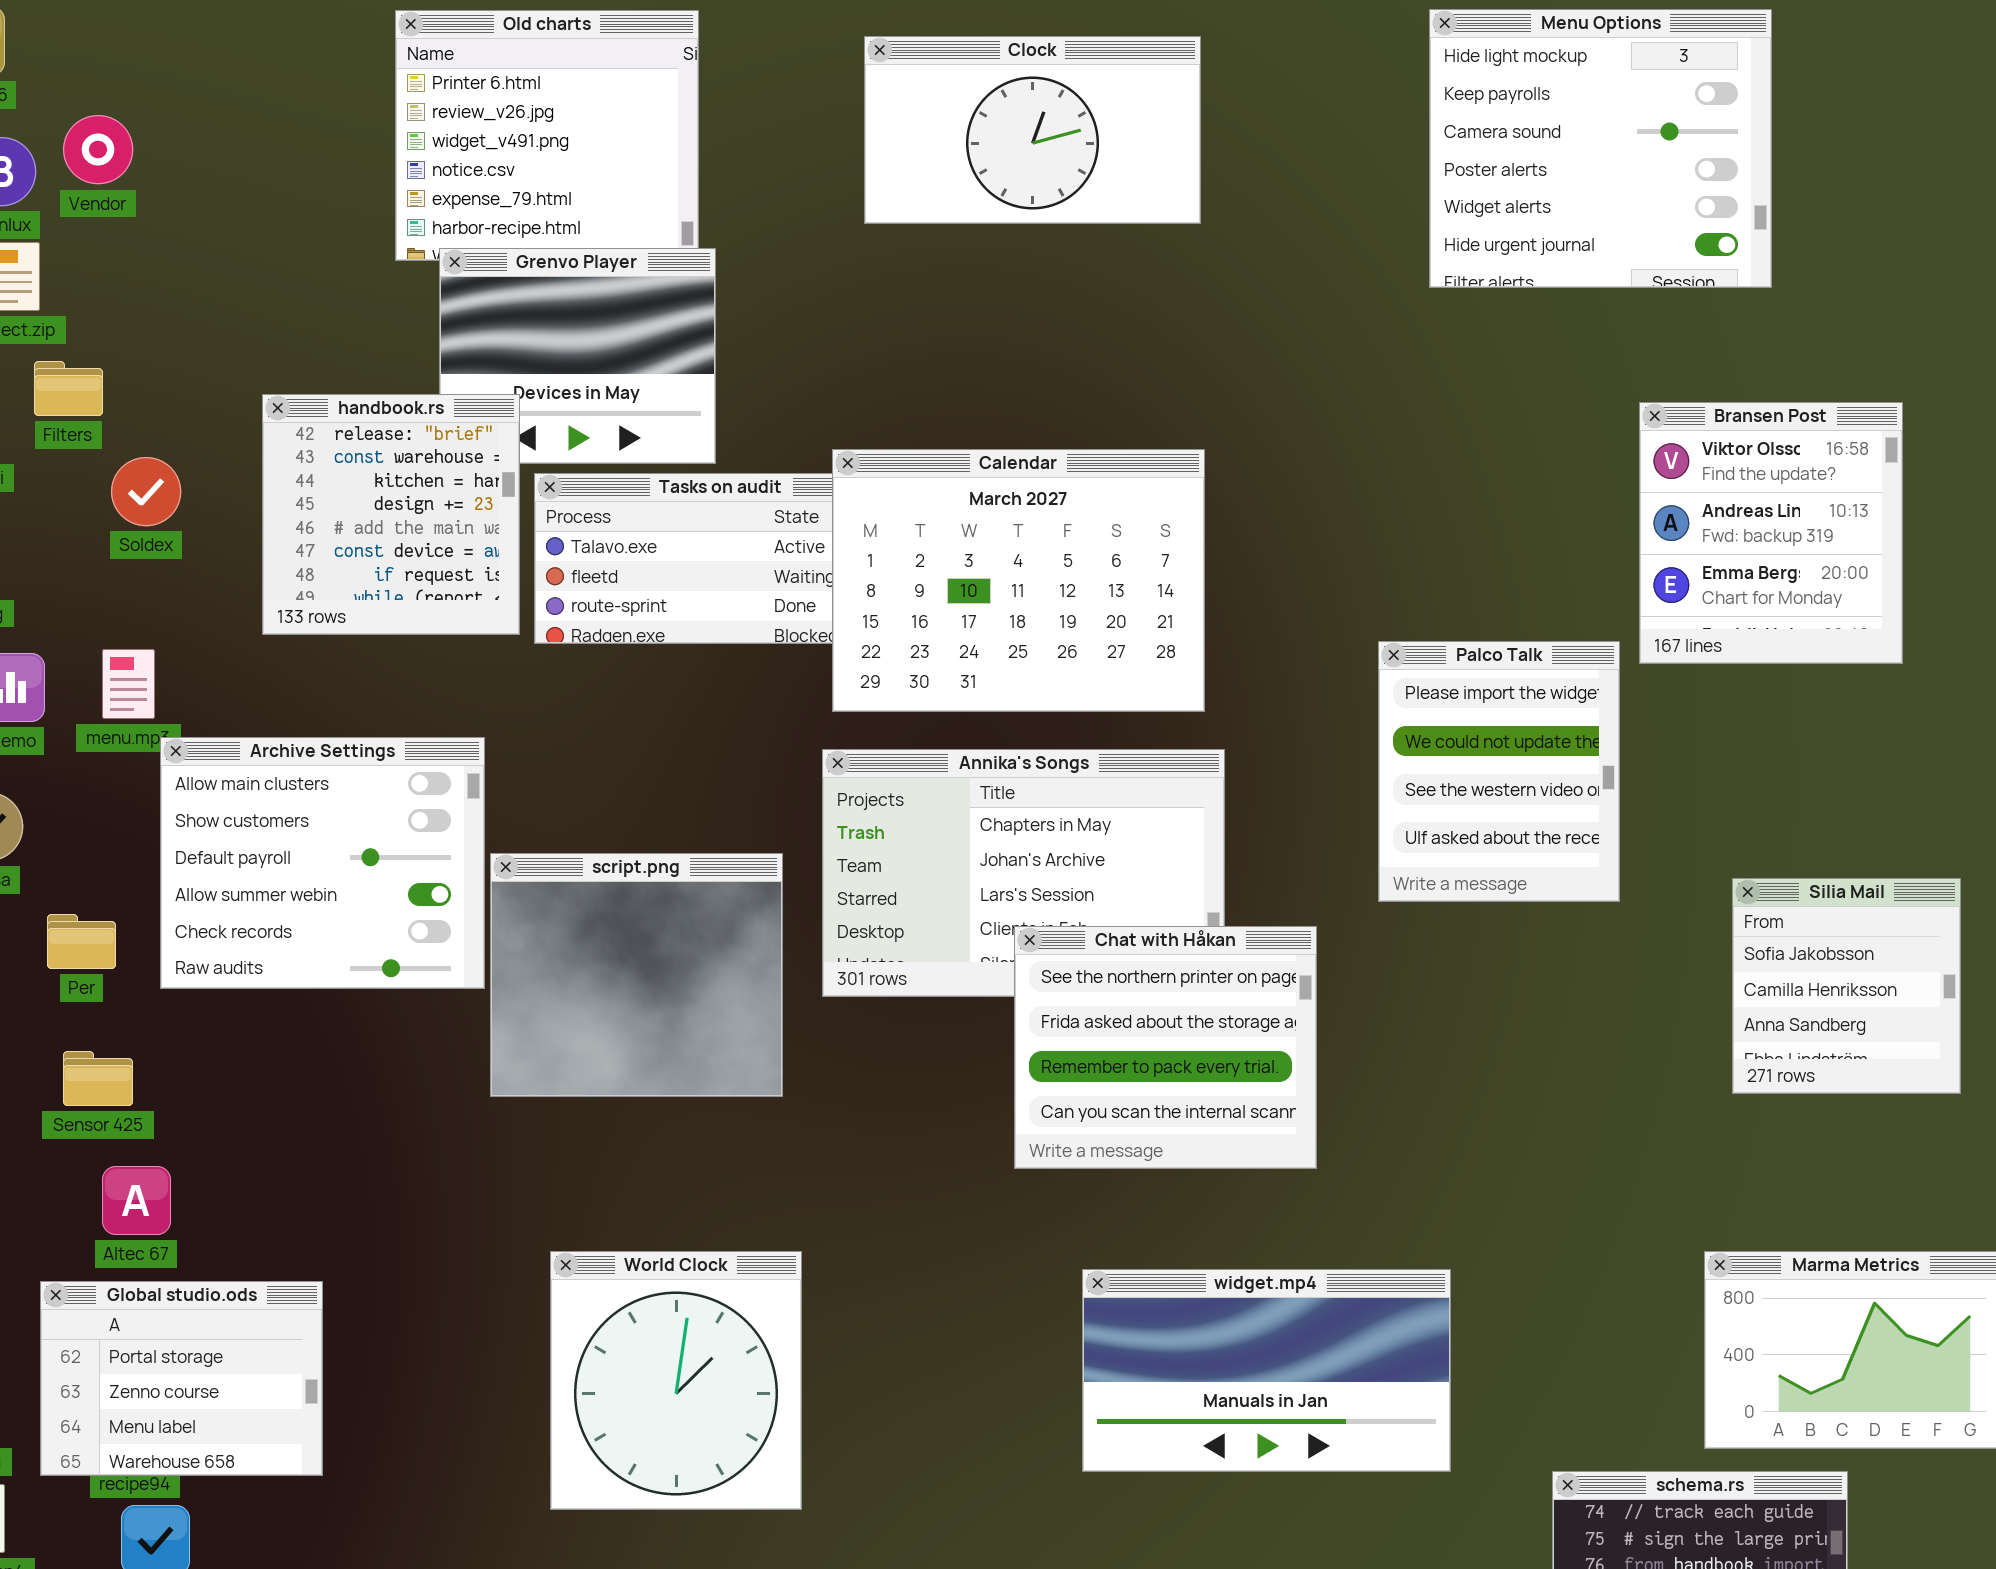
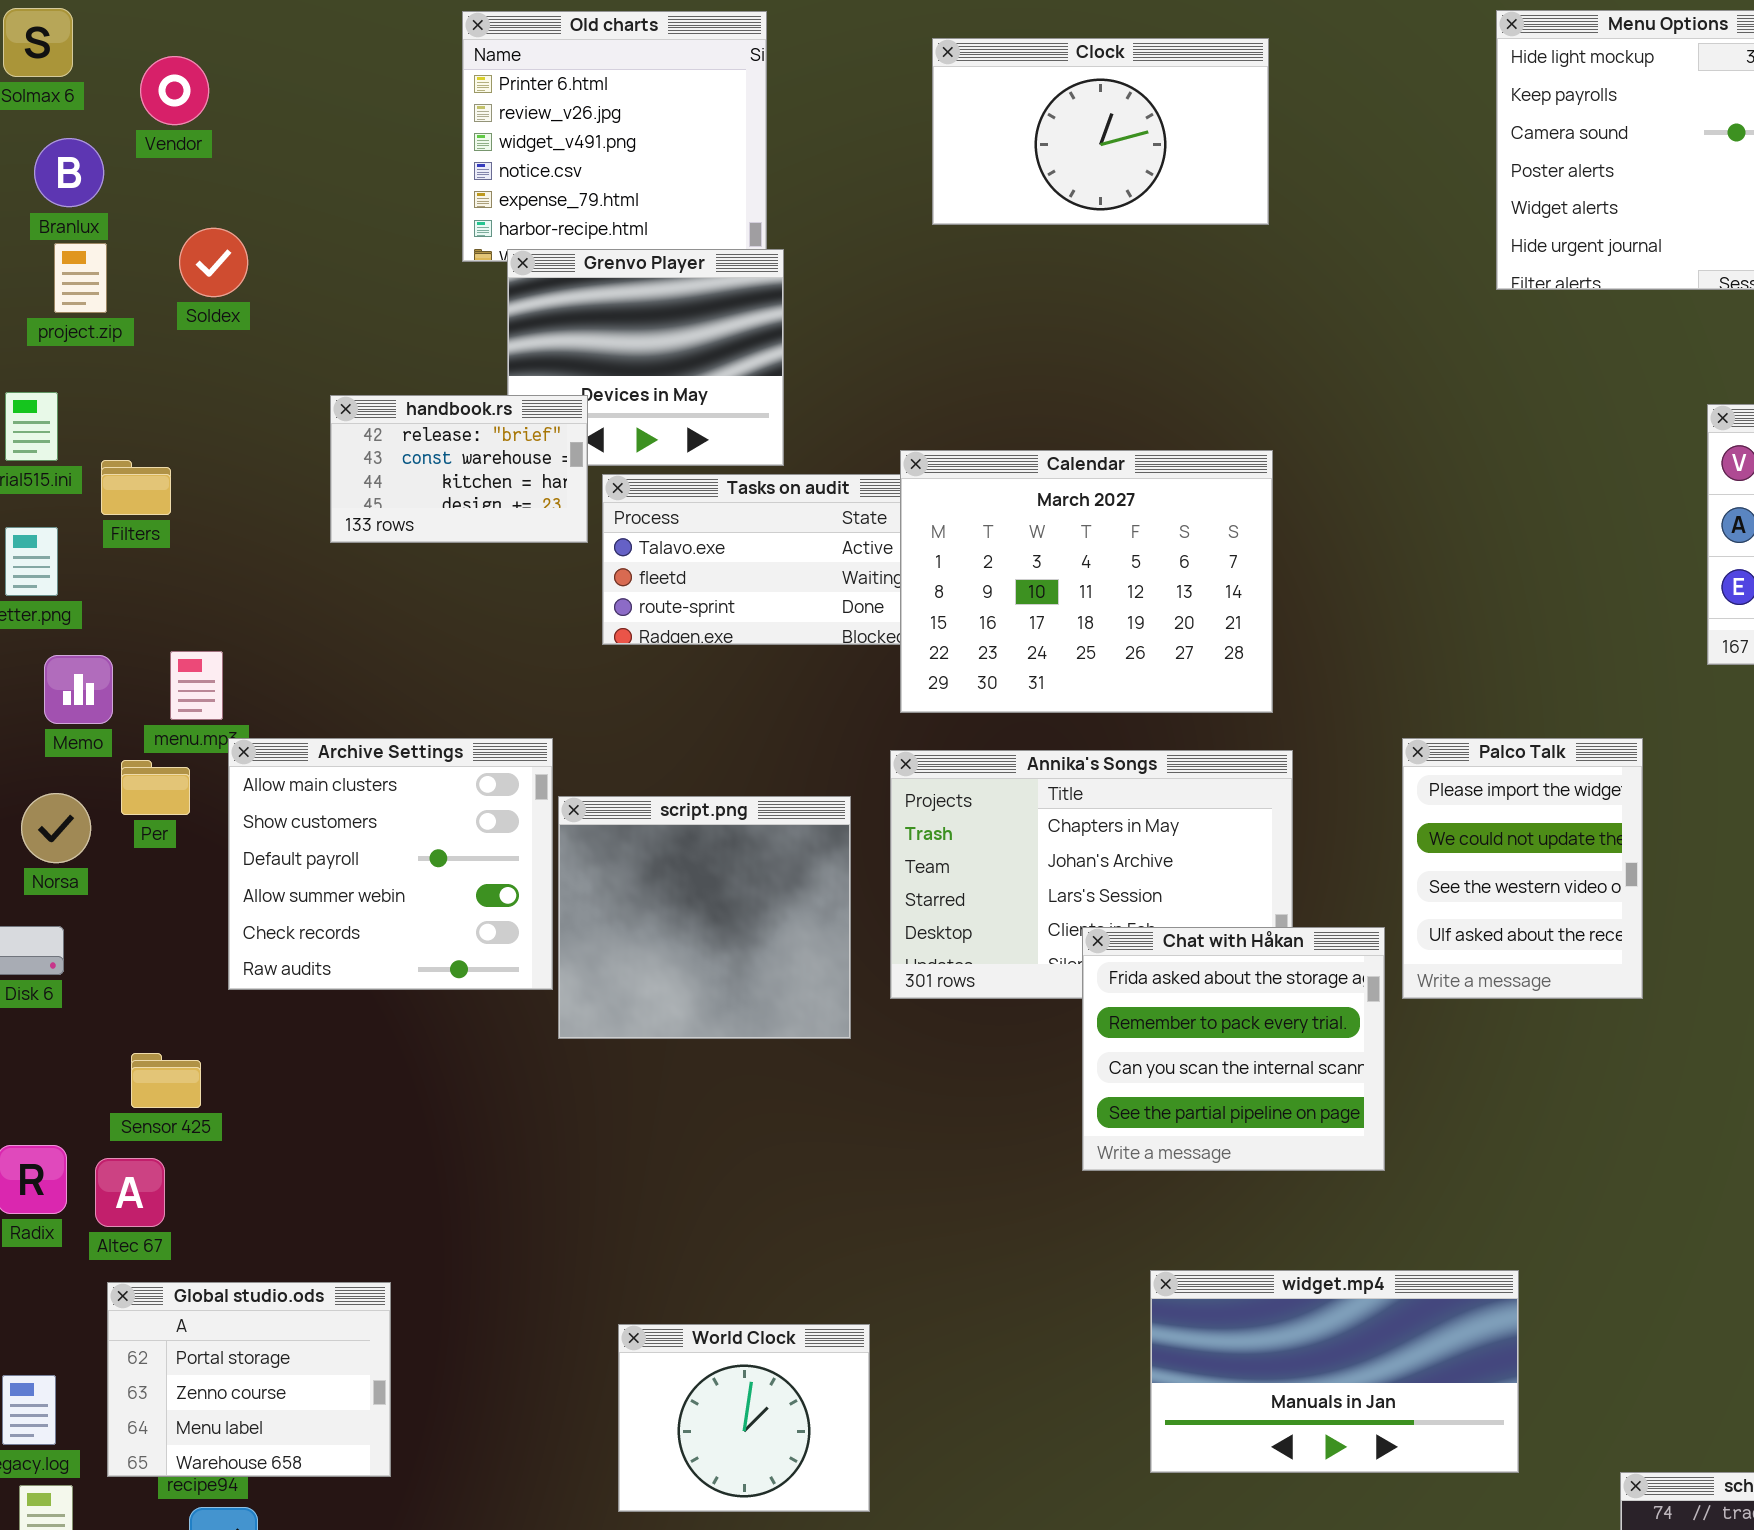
Vendor: [63,115,133,184] -> [140,56,209,125], moved
Filters: [34,361,103,416] -> [101,460,171,515], moved
handbook.rs: [262,394,520,635] -> [330,395,588,543], resized
Soldex: [111,457,181,526] -> [179,228,248,297], moved
Palco Talk: [1378,641,1620,902] -> [1402,738,1643,999], moved
script.png: [490,853,783,1097] -> [558,796,851,1039], moved
Per: [47,914,116,969] -> [121,760,190,815], moved
Chat with Håkan: [1014,926,1317,1169] -> [1082,927,1385,1171], scrolled down 1 row
Altec 67: [102,1166,171,1235] -> [95,1158,165,1227], moved
World Clock: [550,1251,802,1510] -> [618,1324,870,1512], resized

